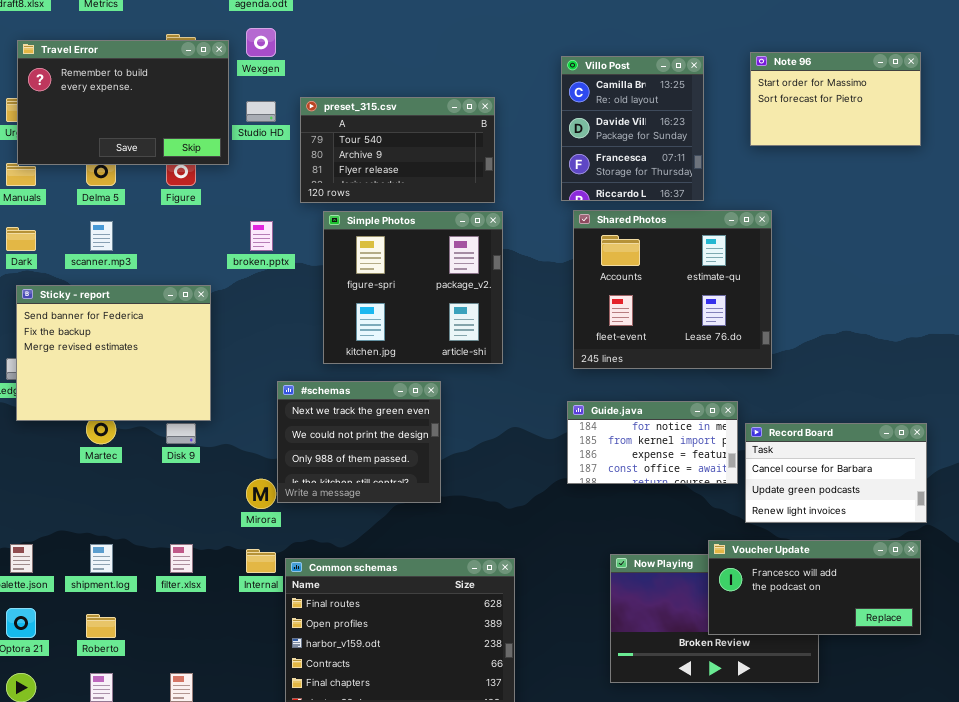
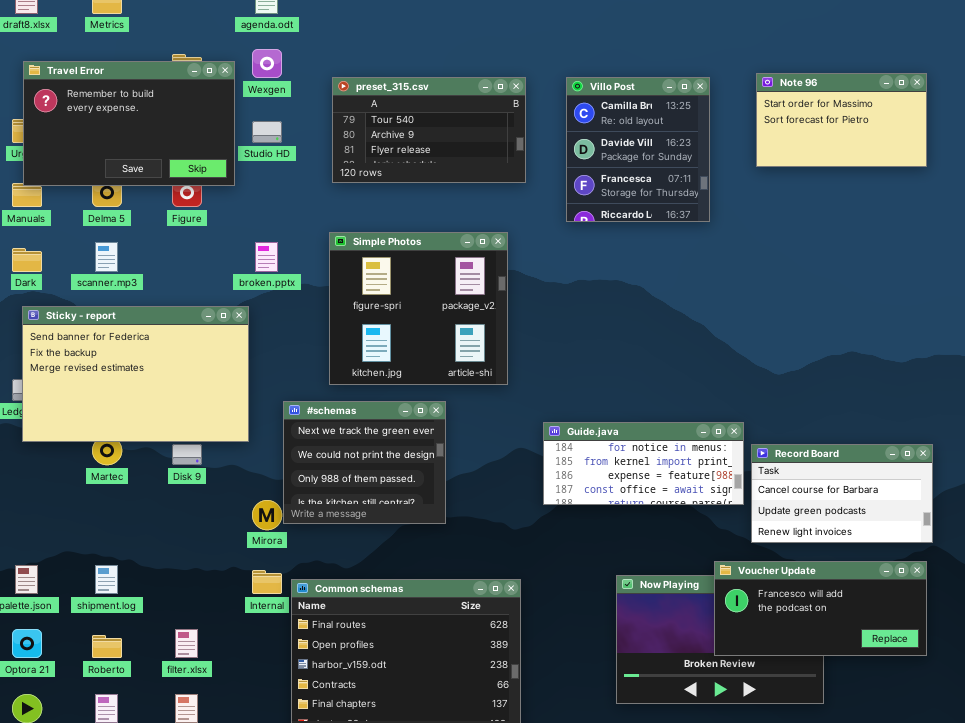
preset_315.csv: [300,97,495,203] -> [332,77,526,183], moved
Shared Photos: [573,210,772,369] -> none, closed
Sticky - report: [16,285,211,421] -> [22,306,249,442], resized
Guide.java: [567,401,738,484] -> [543,422,744,505], resized
filter.xlsx: [170,544,193,573] -> [175,629,198,658], moved

